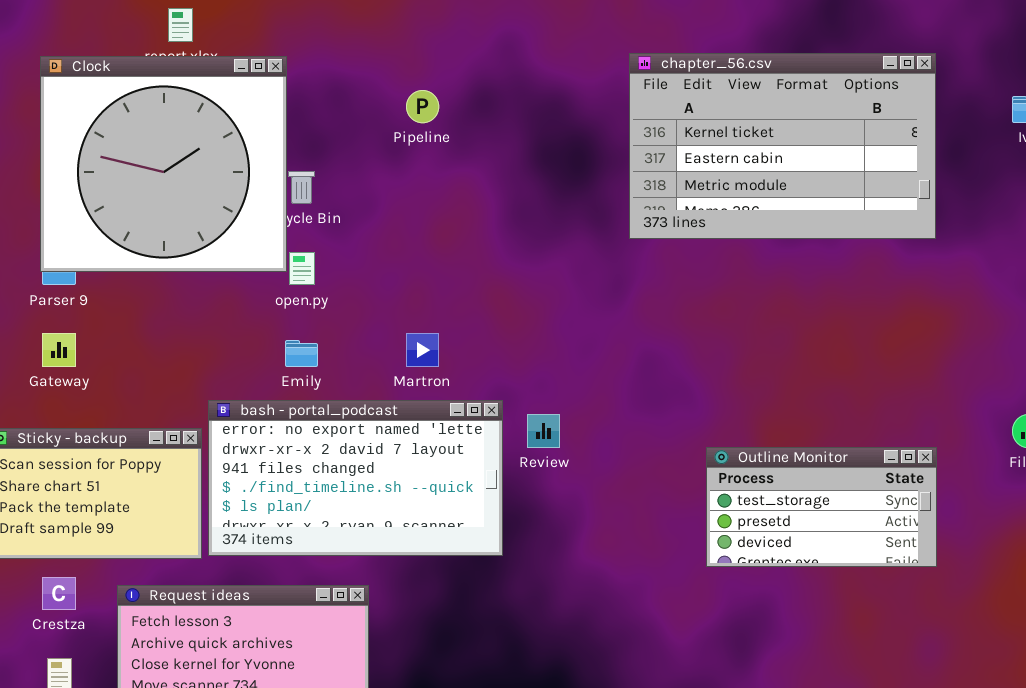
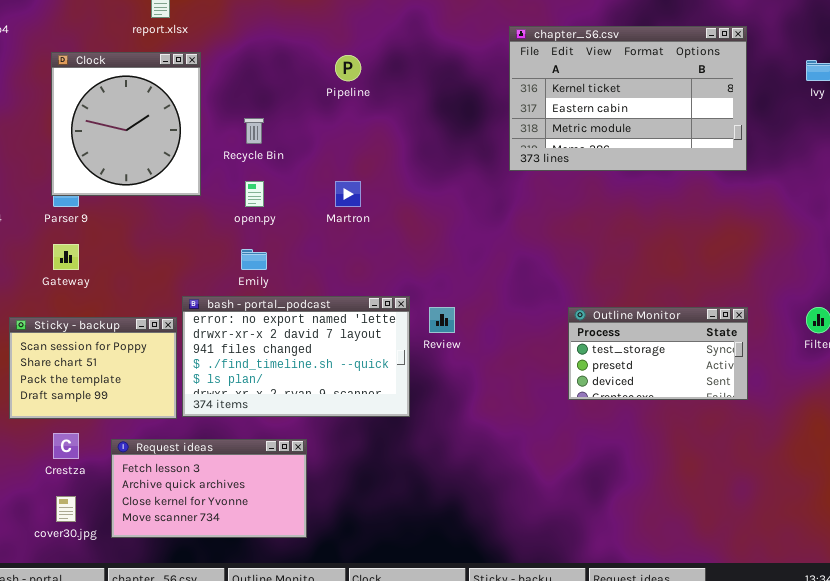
Clock: [40,56,287,272] -> [51,52,201,196], resized
Martron: [406,333,439,367] -> [335,181,361,207], moved
Outline Monitor: [706,447,937,567] -> [568,307,748,400], moved

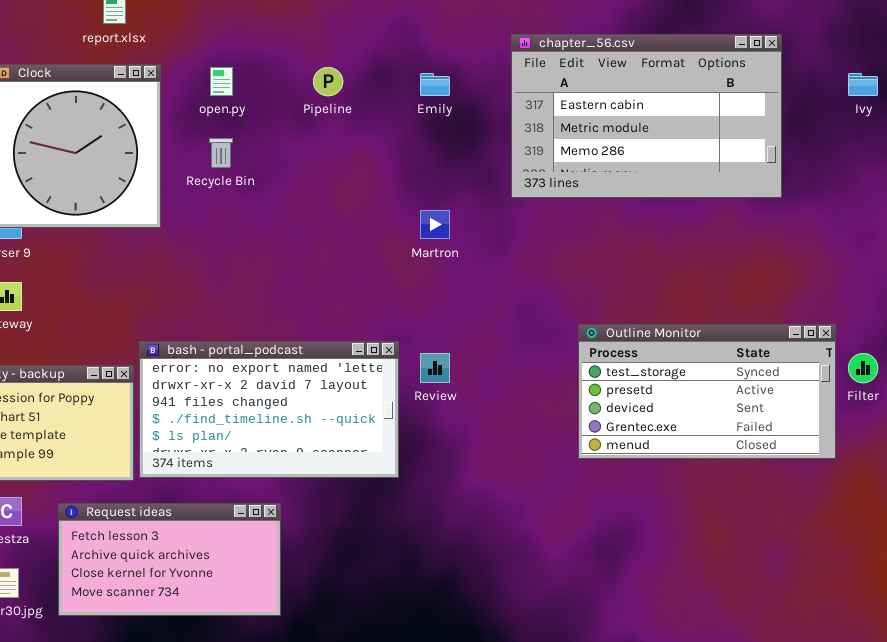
chapter_56.csv: [509,26,747,171] -> [511,34,782,198], scrolled down 1 row
open.py: [245,181,264,207] -> [210,67,233,96], moved
Martron: [335,181,361,207] -> [420,210,450,239], moved
Emily: [241,249,267,270] -> [420,73,450,96], moved
Outline Monitor: [568,307,748,400] -> [578,324,836,459], resized

